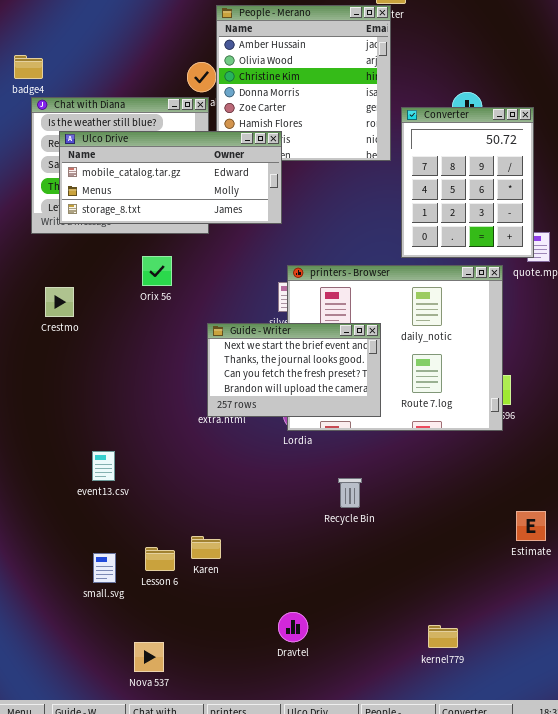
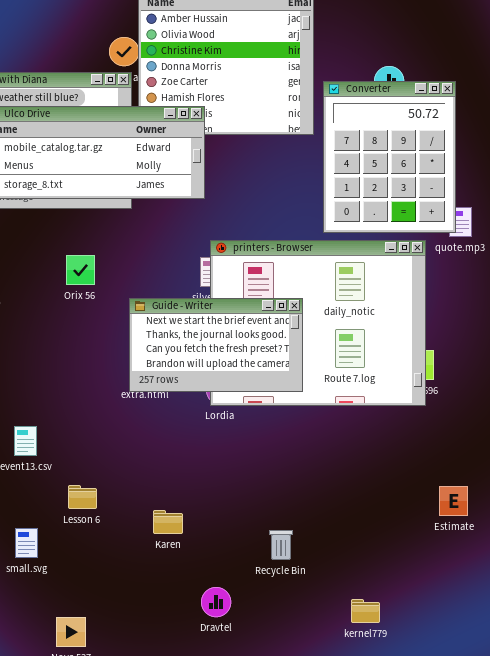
Orix 56: [142,256,172,286] -> [66,255,95,285], moved
Recycle Bin: [338,478,362,508] -> [269,530,293,560], moved
Karen: [191,536,221,559] -> [153,510,183,534], moved
Lesson 6: [145,547,175,571] -> [68,485,97,509], moved

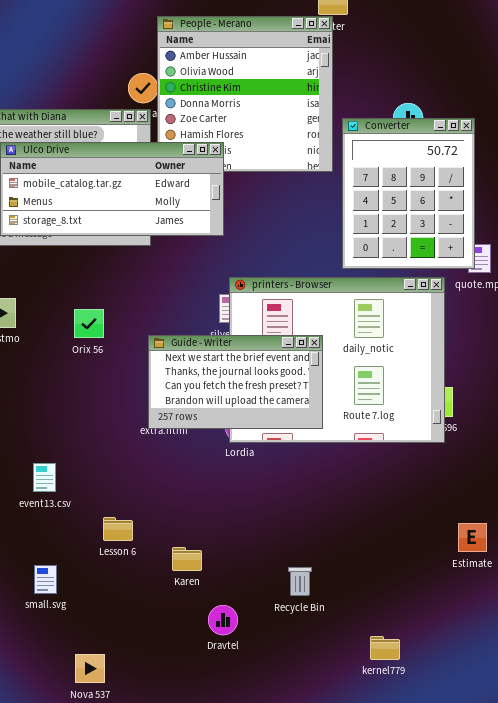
Orix 56: [66,255,95,285] -> [74,309,104,338], moved
Lesson 6: [68,485,97,509] -> [103,517,133,541], moved
Dravtel: [201,587,231,617] -> [208,605,238,635], moved

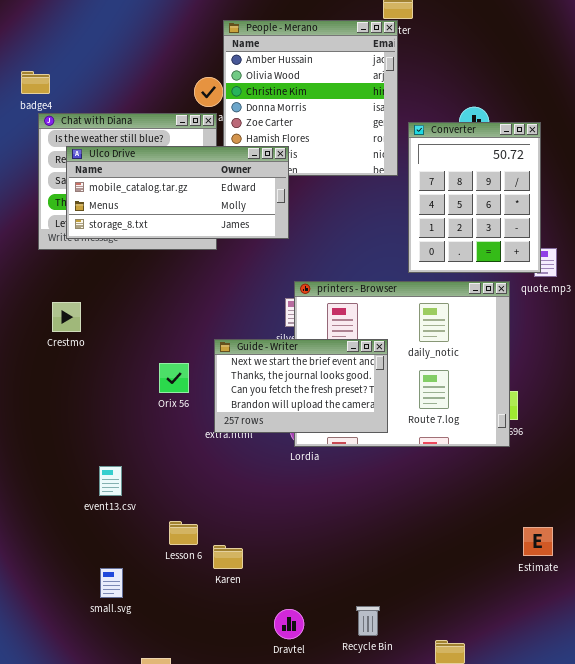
Orix 56: [74,309,104,338] -> [159,363,189,393], moved
Karen: [172,547,202,571] -> [213,545,243,569], moved
Recycle Bin: [288,567,312,596] -> [356,606,380,636], moved

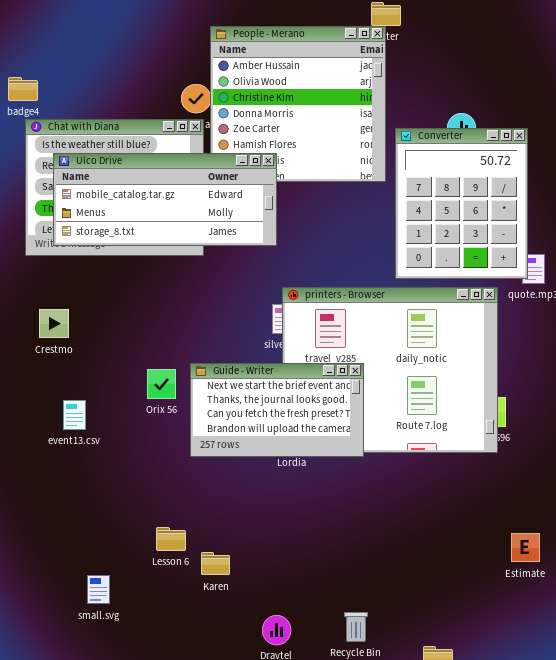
Guide - Writer: [214,339,388,433] -> [190,363,364,457], moved
event13.csv: [99,466,122,496] -> [63,400,86,430], moved

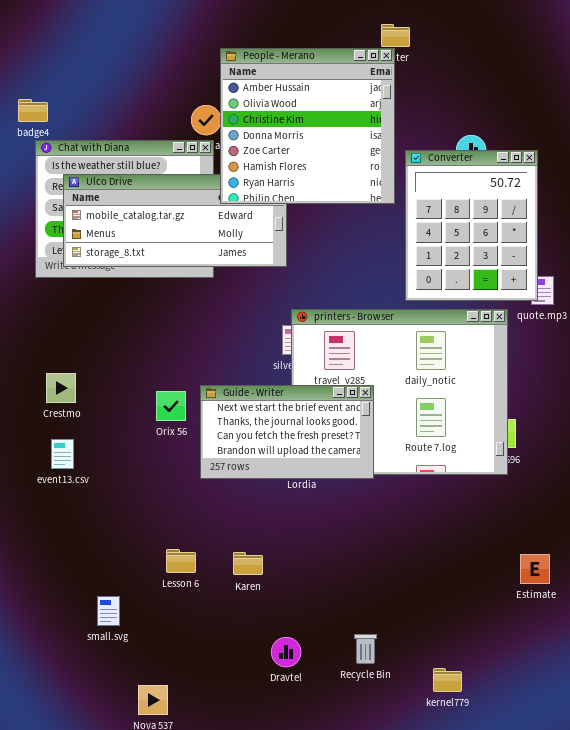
People - Merano: [210,26,386,182] -> [220,48,395,204], raised
Crestmo: [39,309,69,338] -> [46,373,76,403], moved
event13.csv: [63,400,86,430] -> [51,439,74,469], moved
Karen: [201,552,230,575] -> [233,552,263,575], moved

